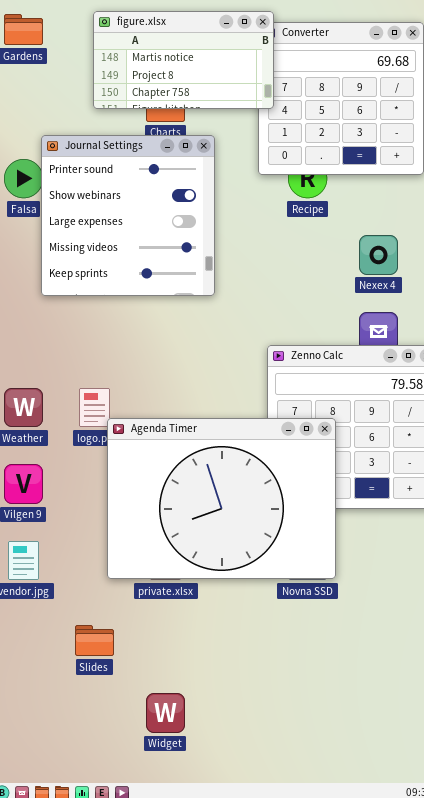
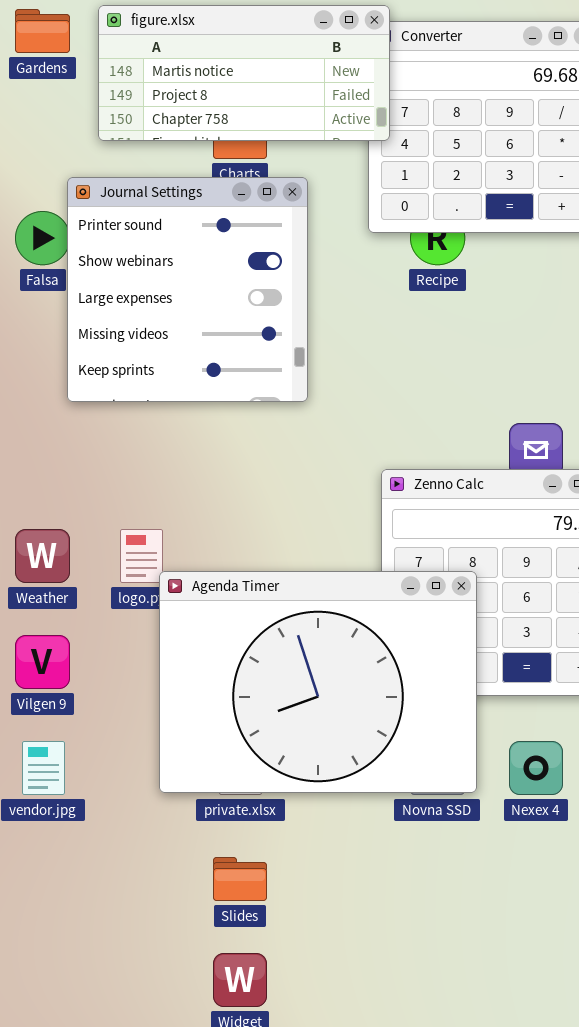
figure.xlsx: [93,11,274,109] -> [98,5,390,141], resized
Nexex 4: [359,235,398,275] -> [509,741,563,795], moved
Slides: [75,625,114,656] -> [213,857,267,901], moved

